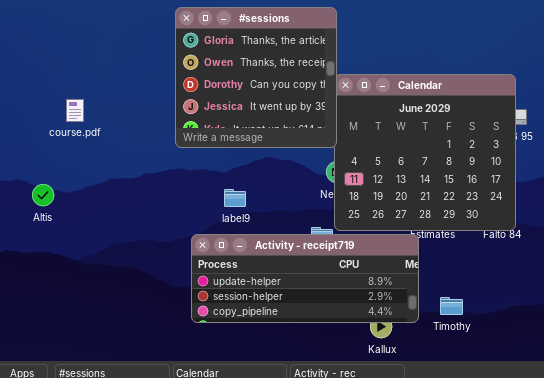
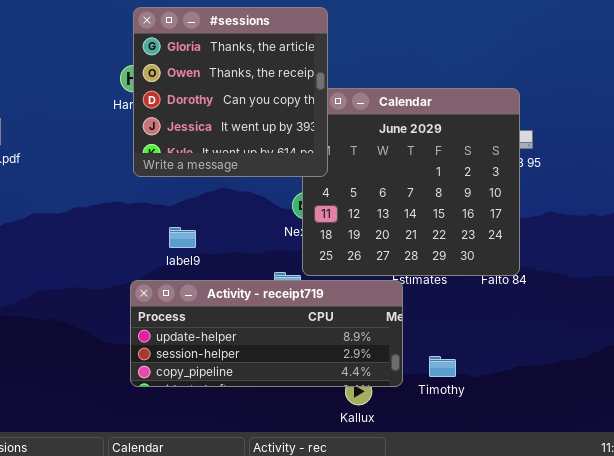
#sessions: [175,7,337,148] -> [133,7,328,177], moved

